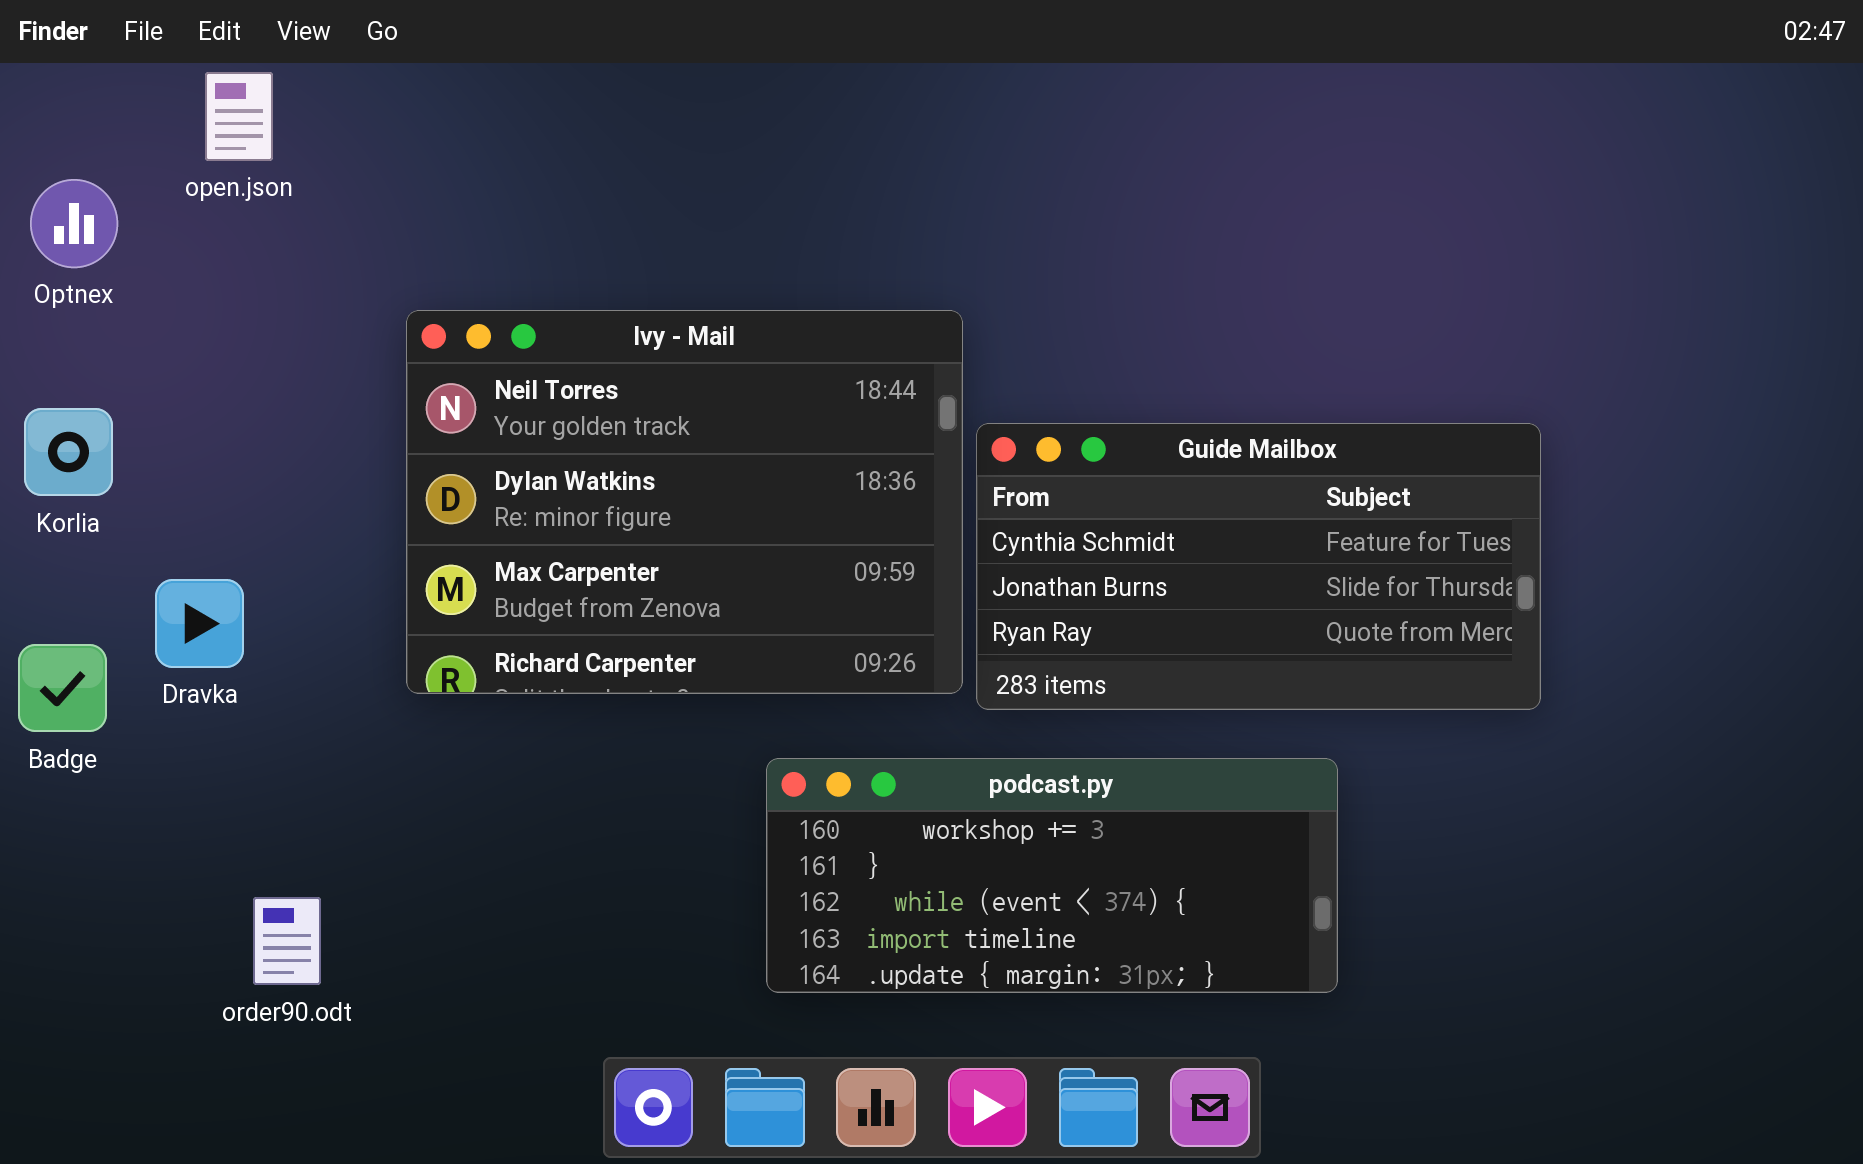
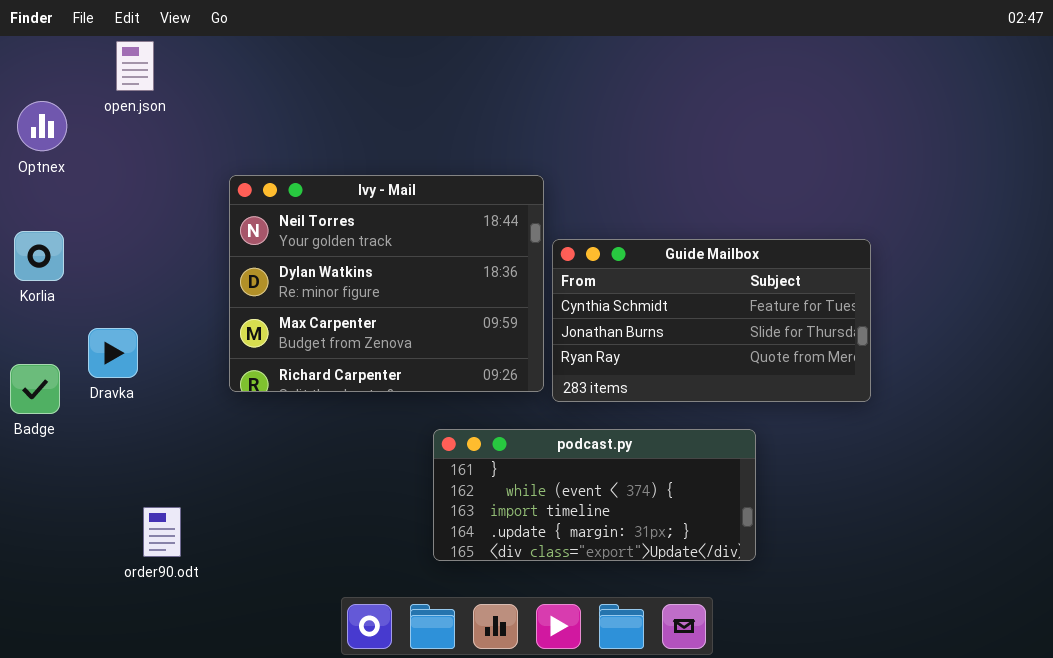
podcast.py: [766,758,1338,993] -> [433,429,756,561], scrolled down 1 row

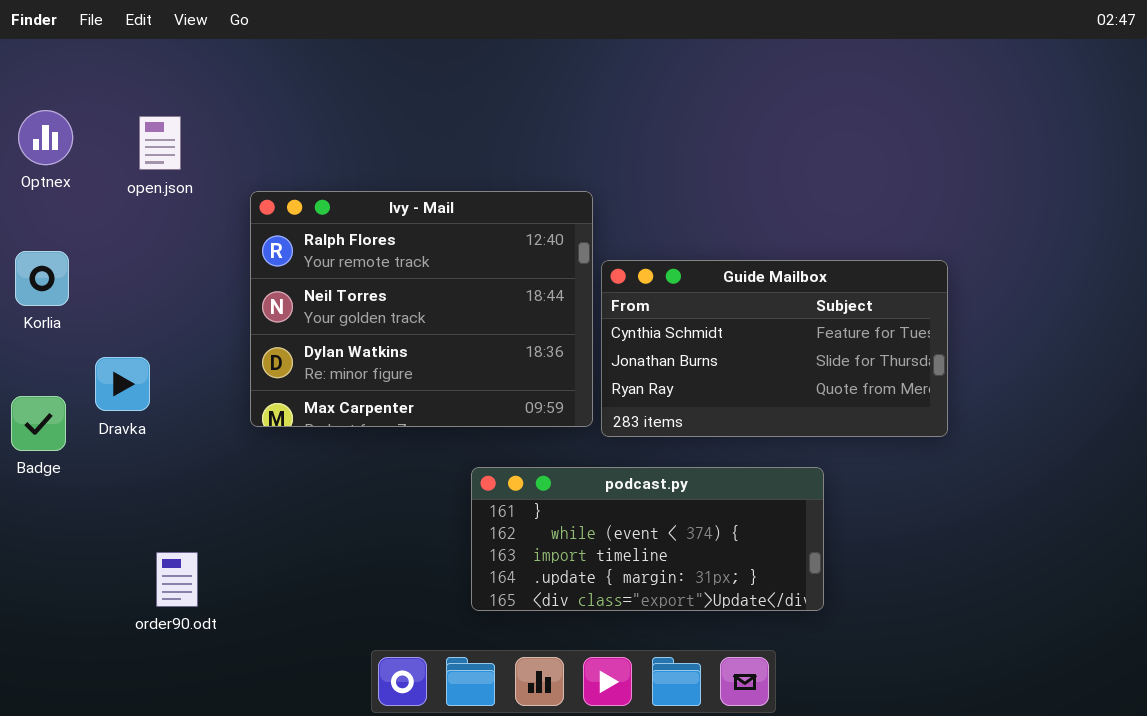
open.json: [116,41,154,91] -> [139,116,181,170], moved
Ivy - Mail: [229,175,544,392] -> [250,191,593,427], scrolled up 1 row

